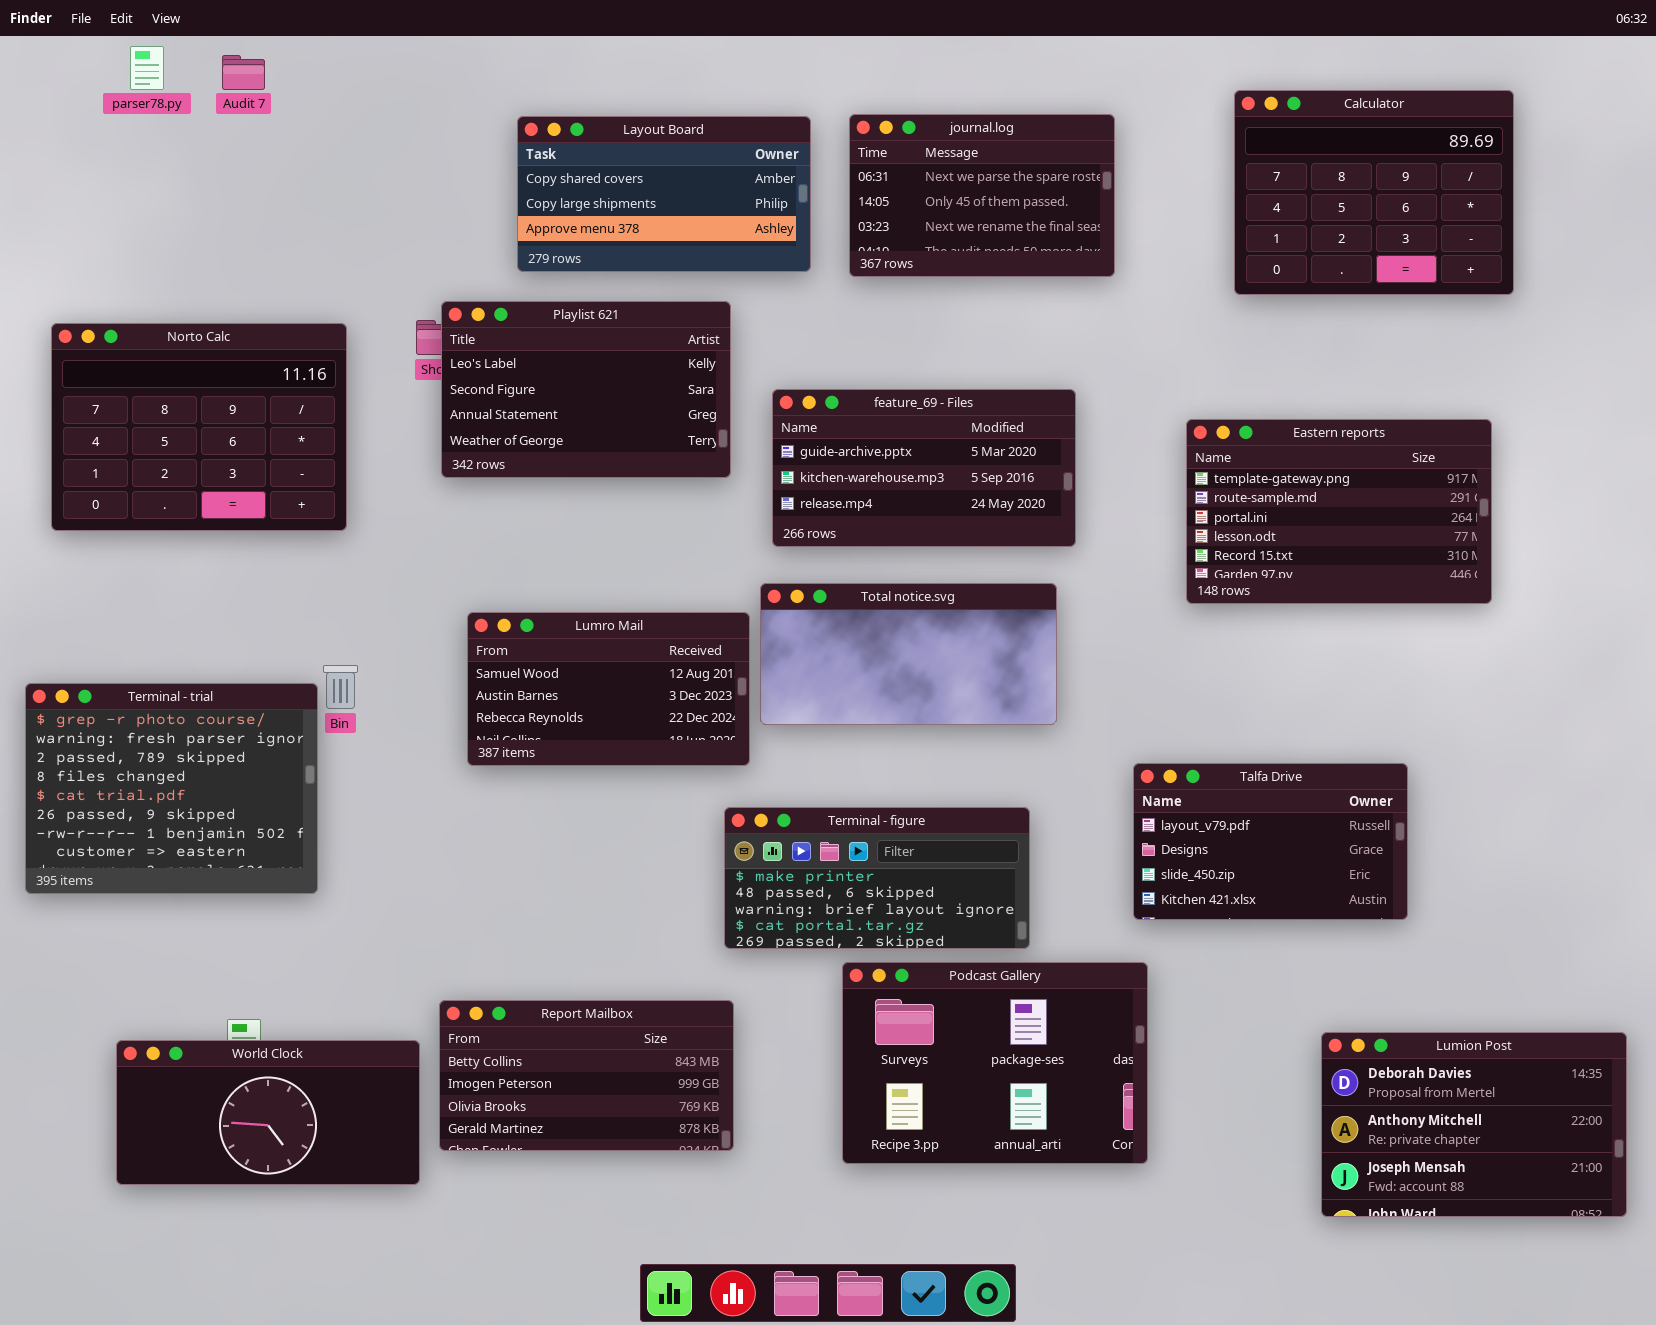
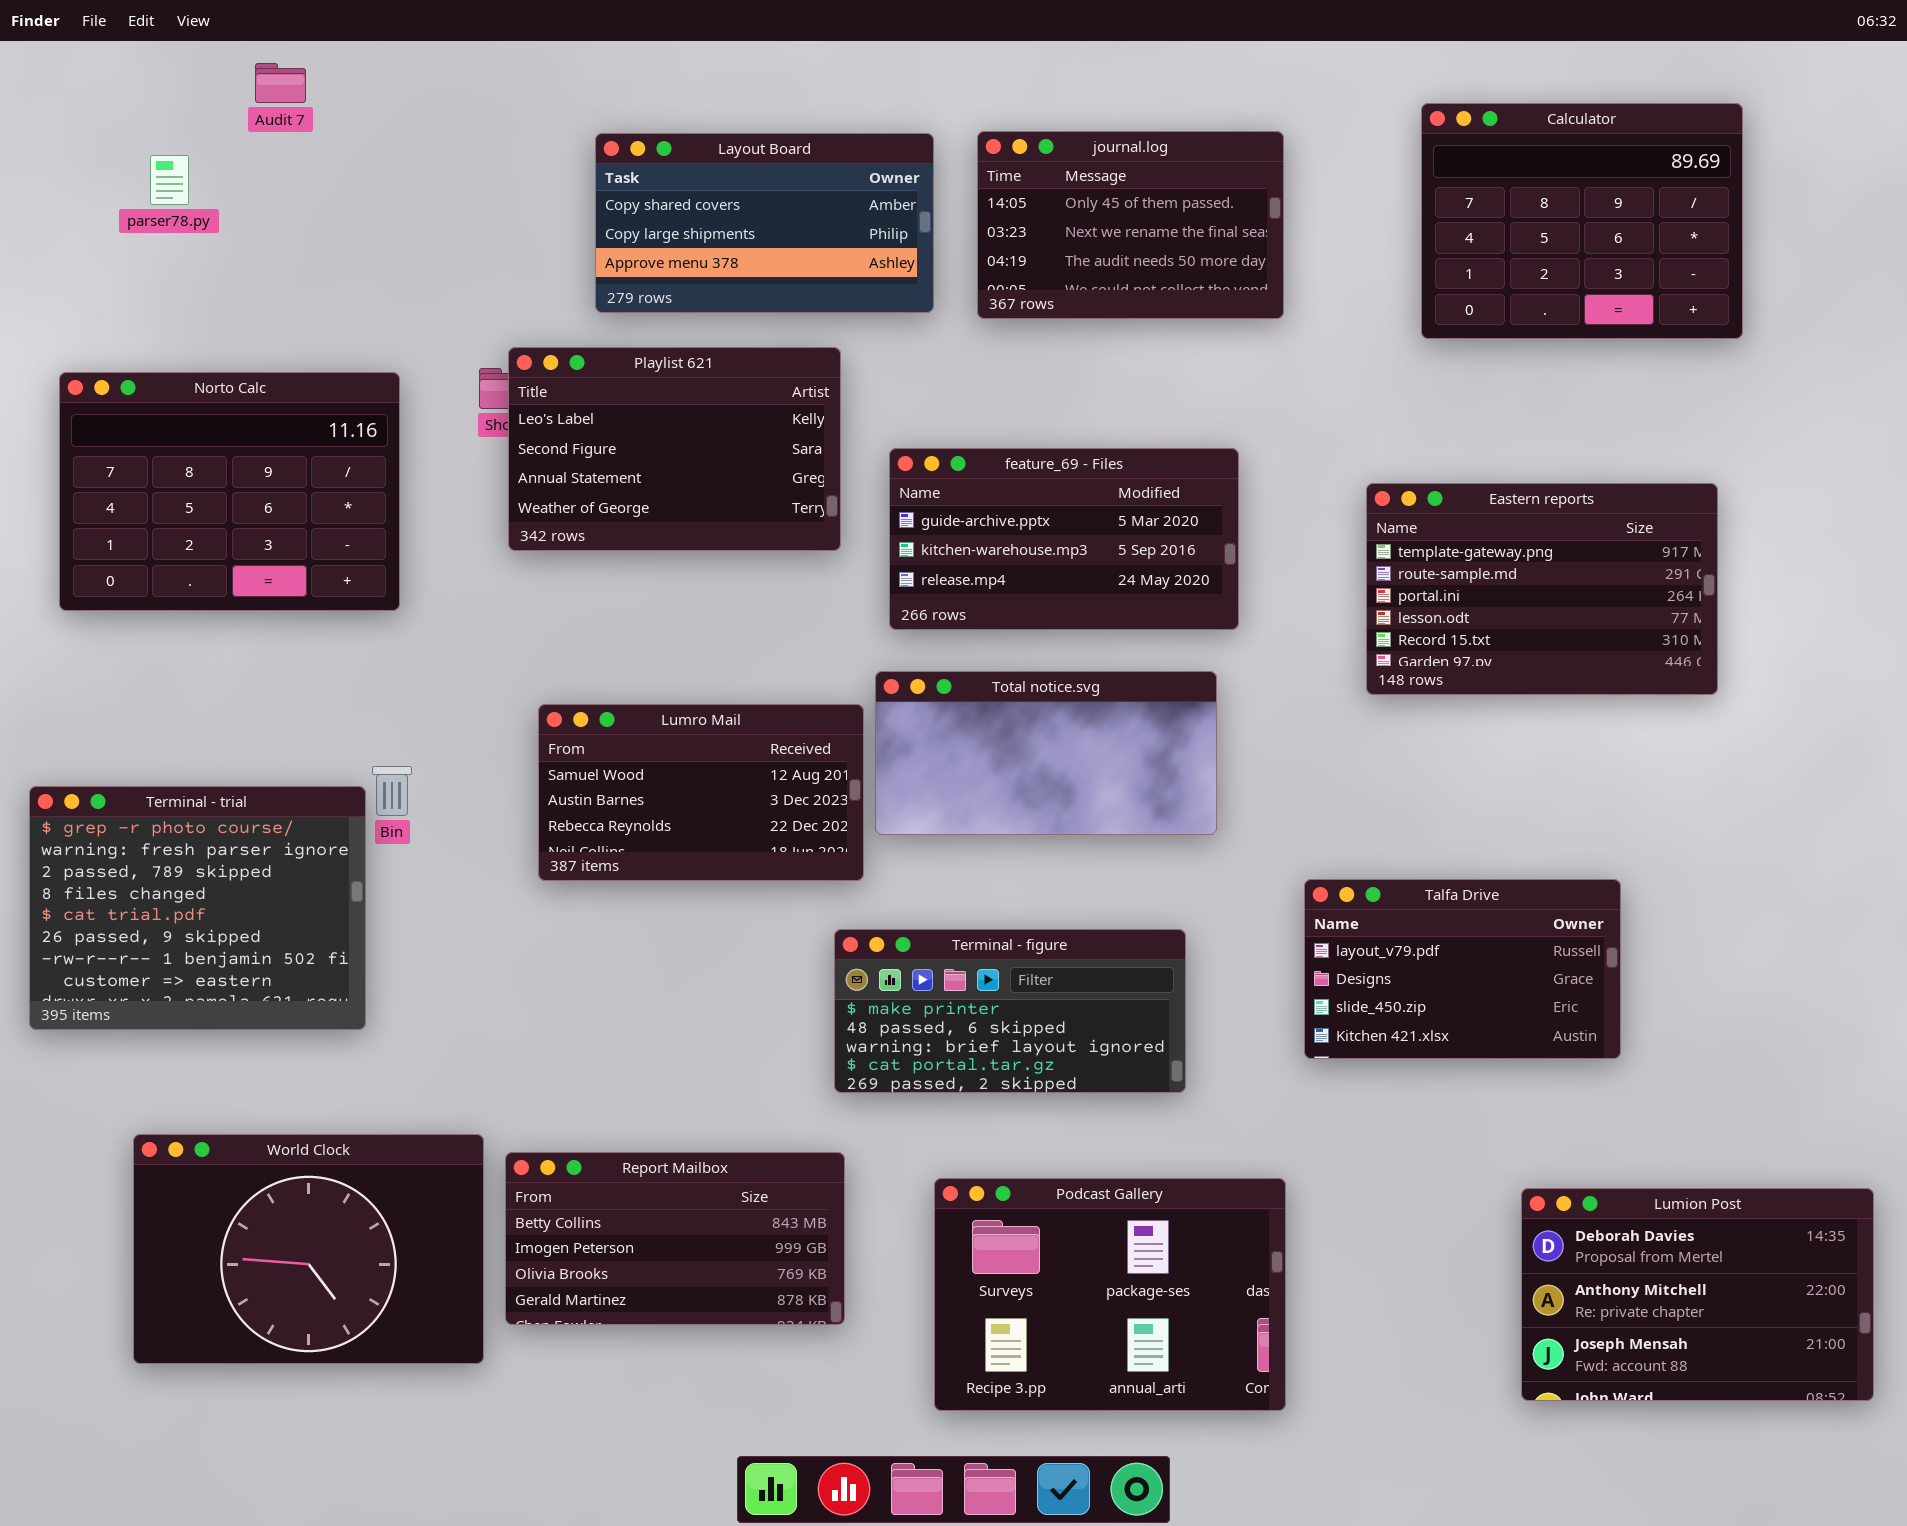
parser78.py: [130,46,164,90] -> [150,155,189,205], moved
journal.log: [849,114,1115,277] -> [977,131,1284,319], scrolled down 1 row
Podcast Gallery: [842,962,1148,1164] -> [934,1178,1286,1411], moved
World Clock: [116,1040,420,1185] -> [133,1134,484,1364], resized

